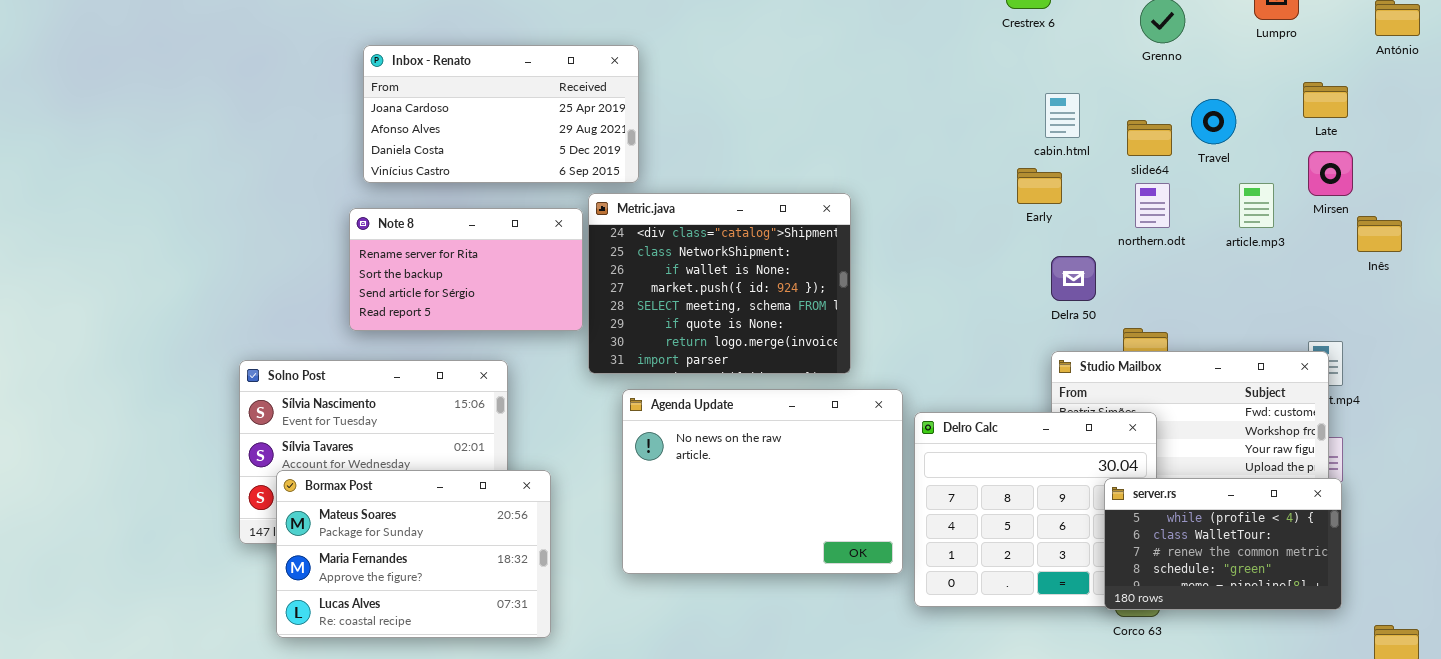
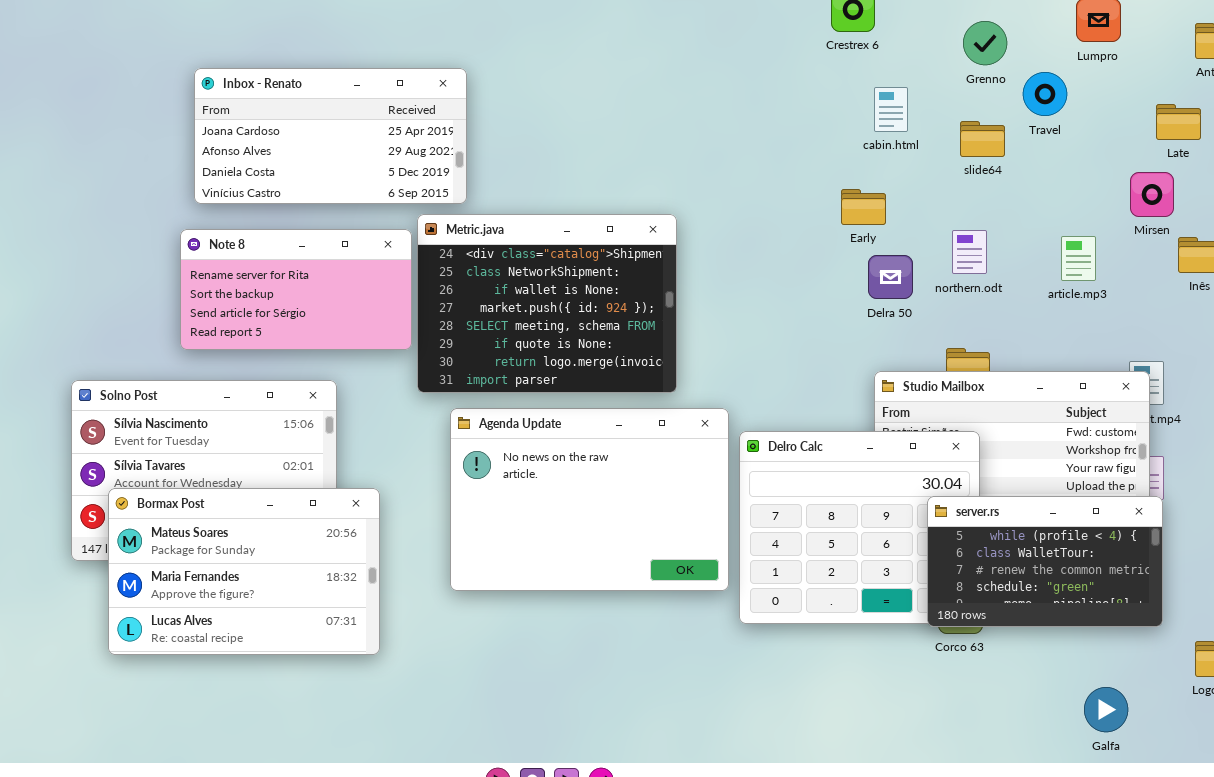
Late: [1303,82,1348,118] -> [1156,104,1201,140], moved
cabin.html: [1045,93,1080,138] -> [874,87,908,132], moved
Travel: [1191,99,1236,144] -> [1023,72,1067,116], moved
slide64: [1127,120,1172,156] -> [960,121,1005,157], moved
northern.odt: [1135,183,1170,228] -> [952,230,987,274], moved
article.mp3: [1239,183,1274,228] -> [1061,236,1096,281], moved
Delra 50: [1051,256,1096,301] -> [868,255,913,299], moved

